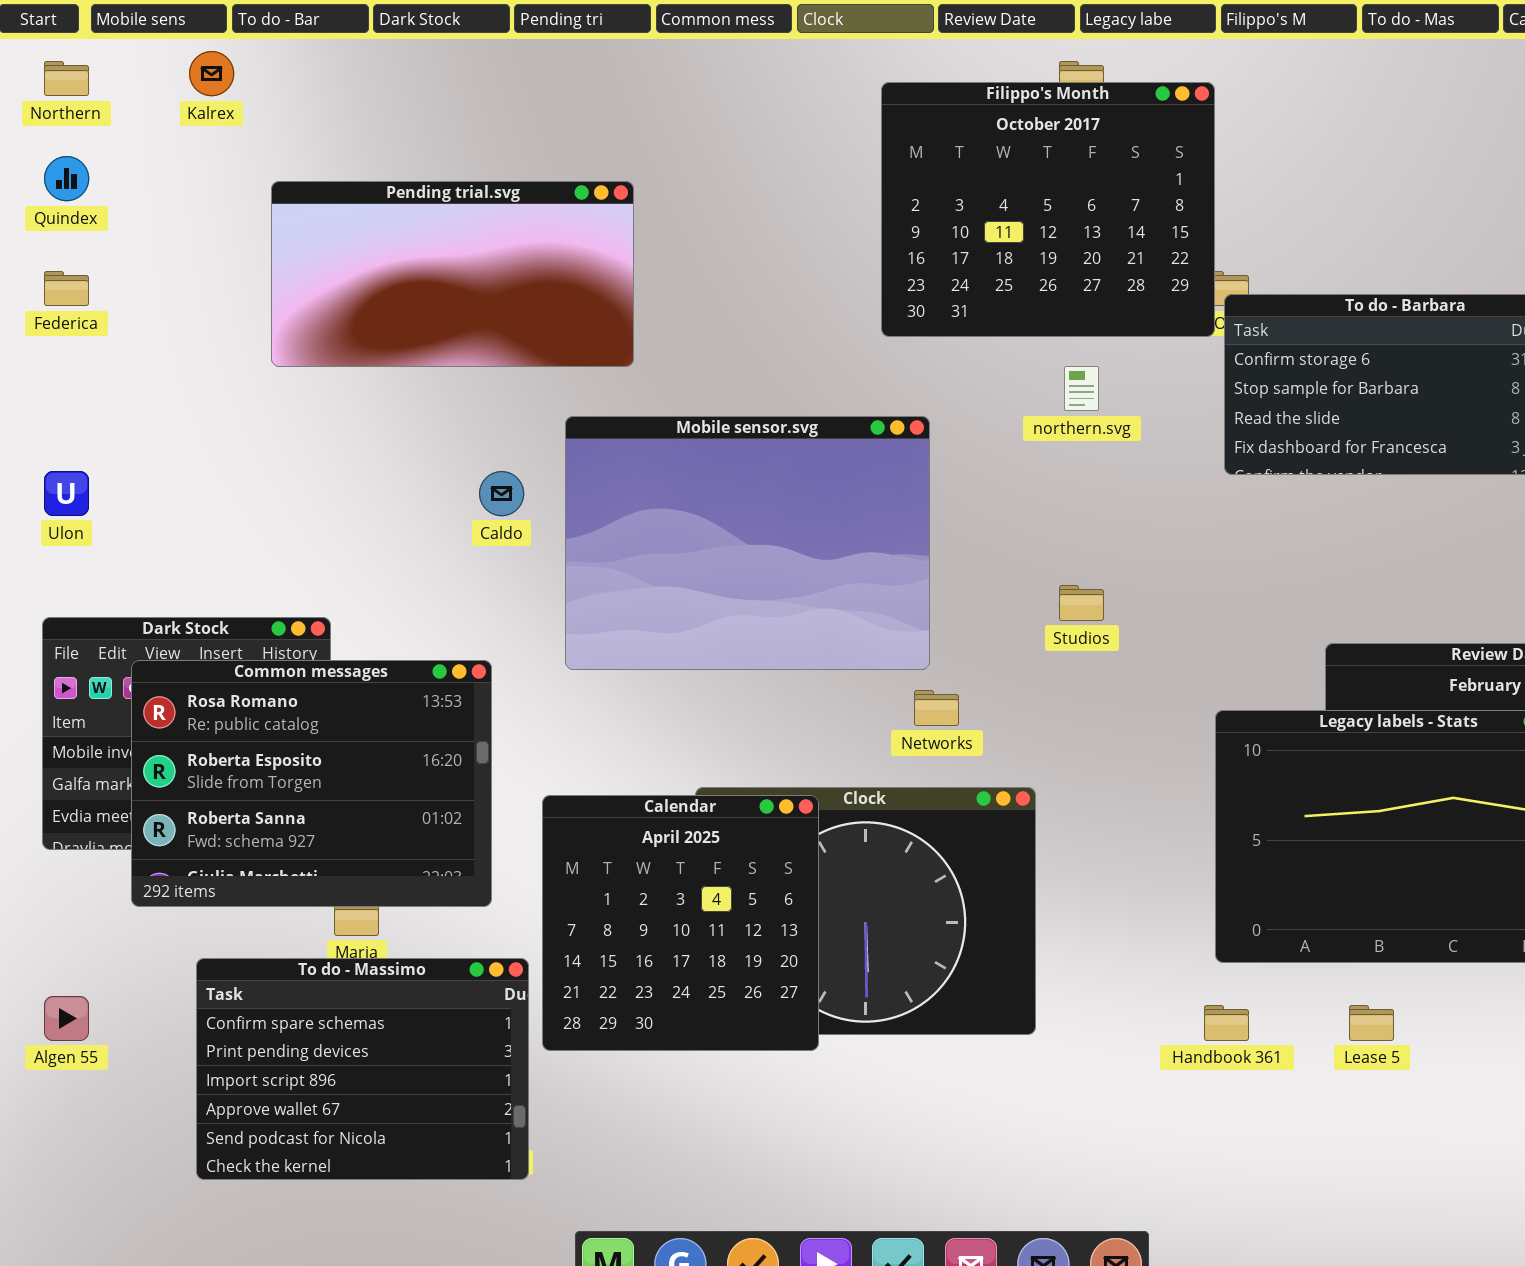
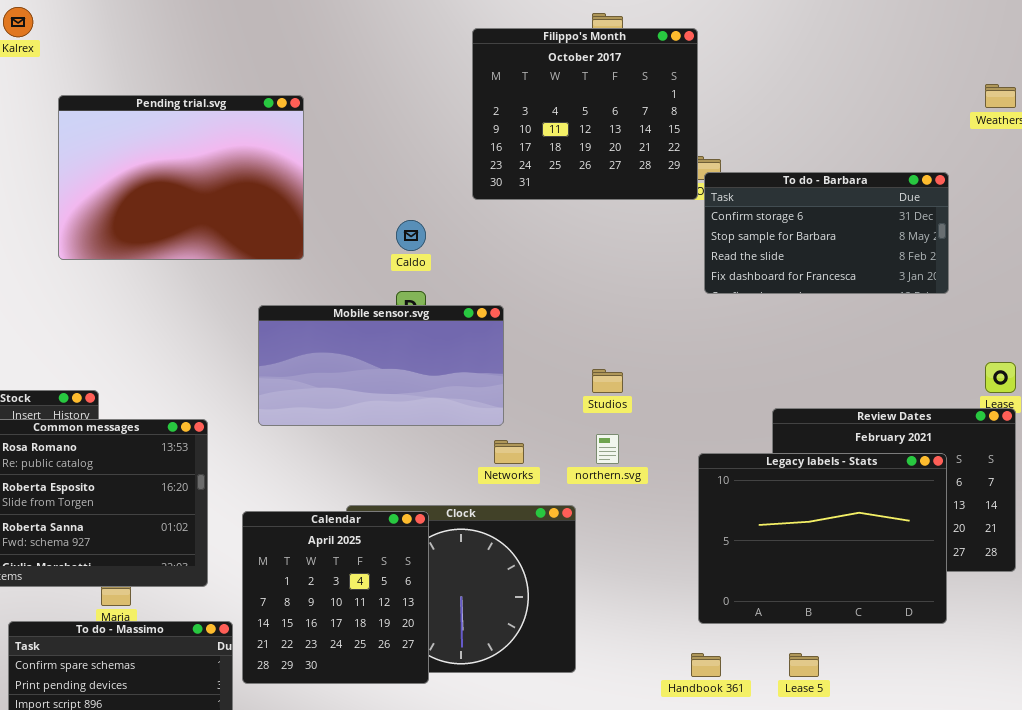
Pending trial.svg: [271,181,634,367] -> [58,95,304,260], resized
northern.svg: [1064,366,1099,411] -> [596,434,619,464], moved
Mobile sensor.svg: [565,416,930,670] -> [258,305,504,426], resized
Caldo: [479,471,524,516] -> [396,220,426,251], moved

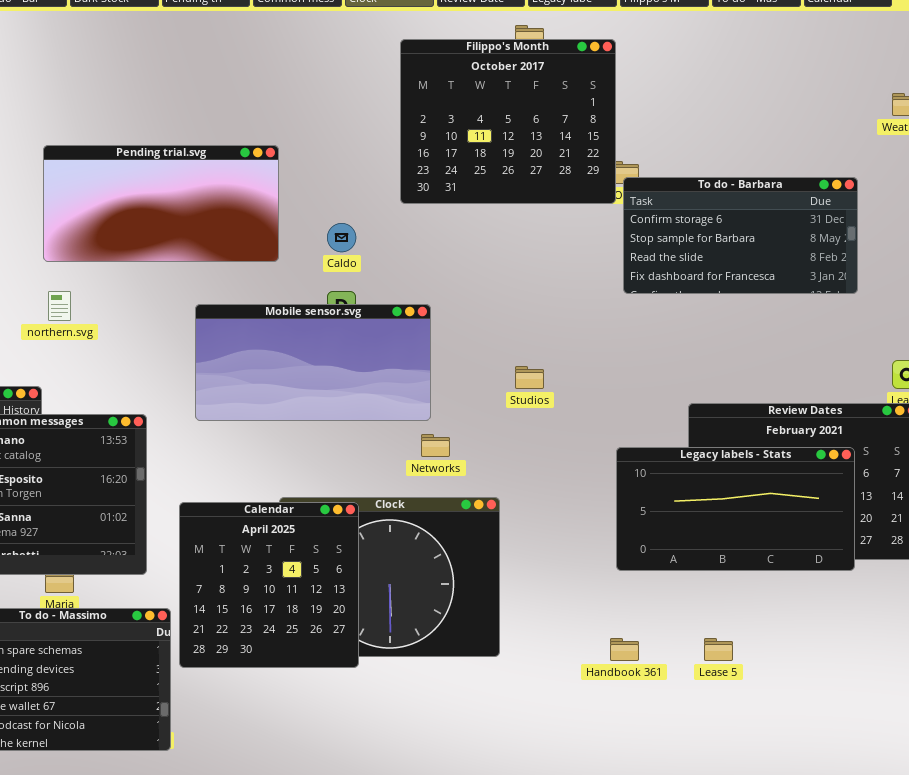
Pending trial.svg: [58,95,304,260] -> [43,145,279,262], moved, resized
northern.svg: [596,434,619,464] -> [48,291,71,321], moved
Legacy labels - Stats: [698,453,947,624] -> [616,447,855,571], resized

